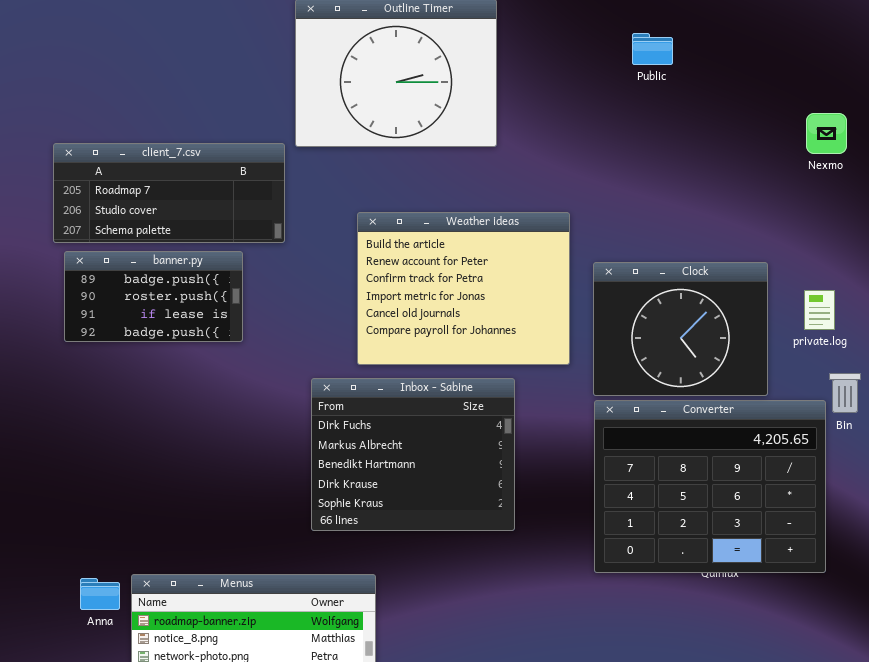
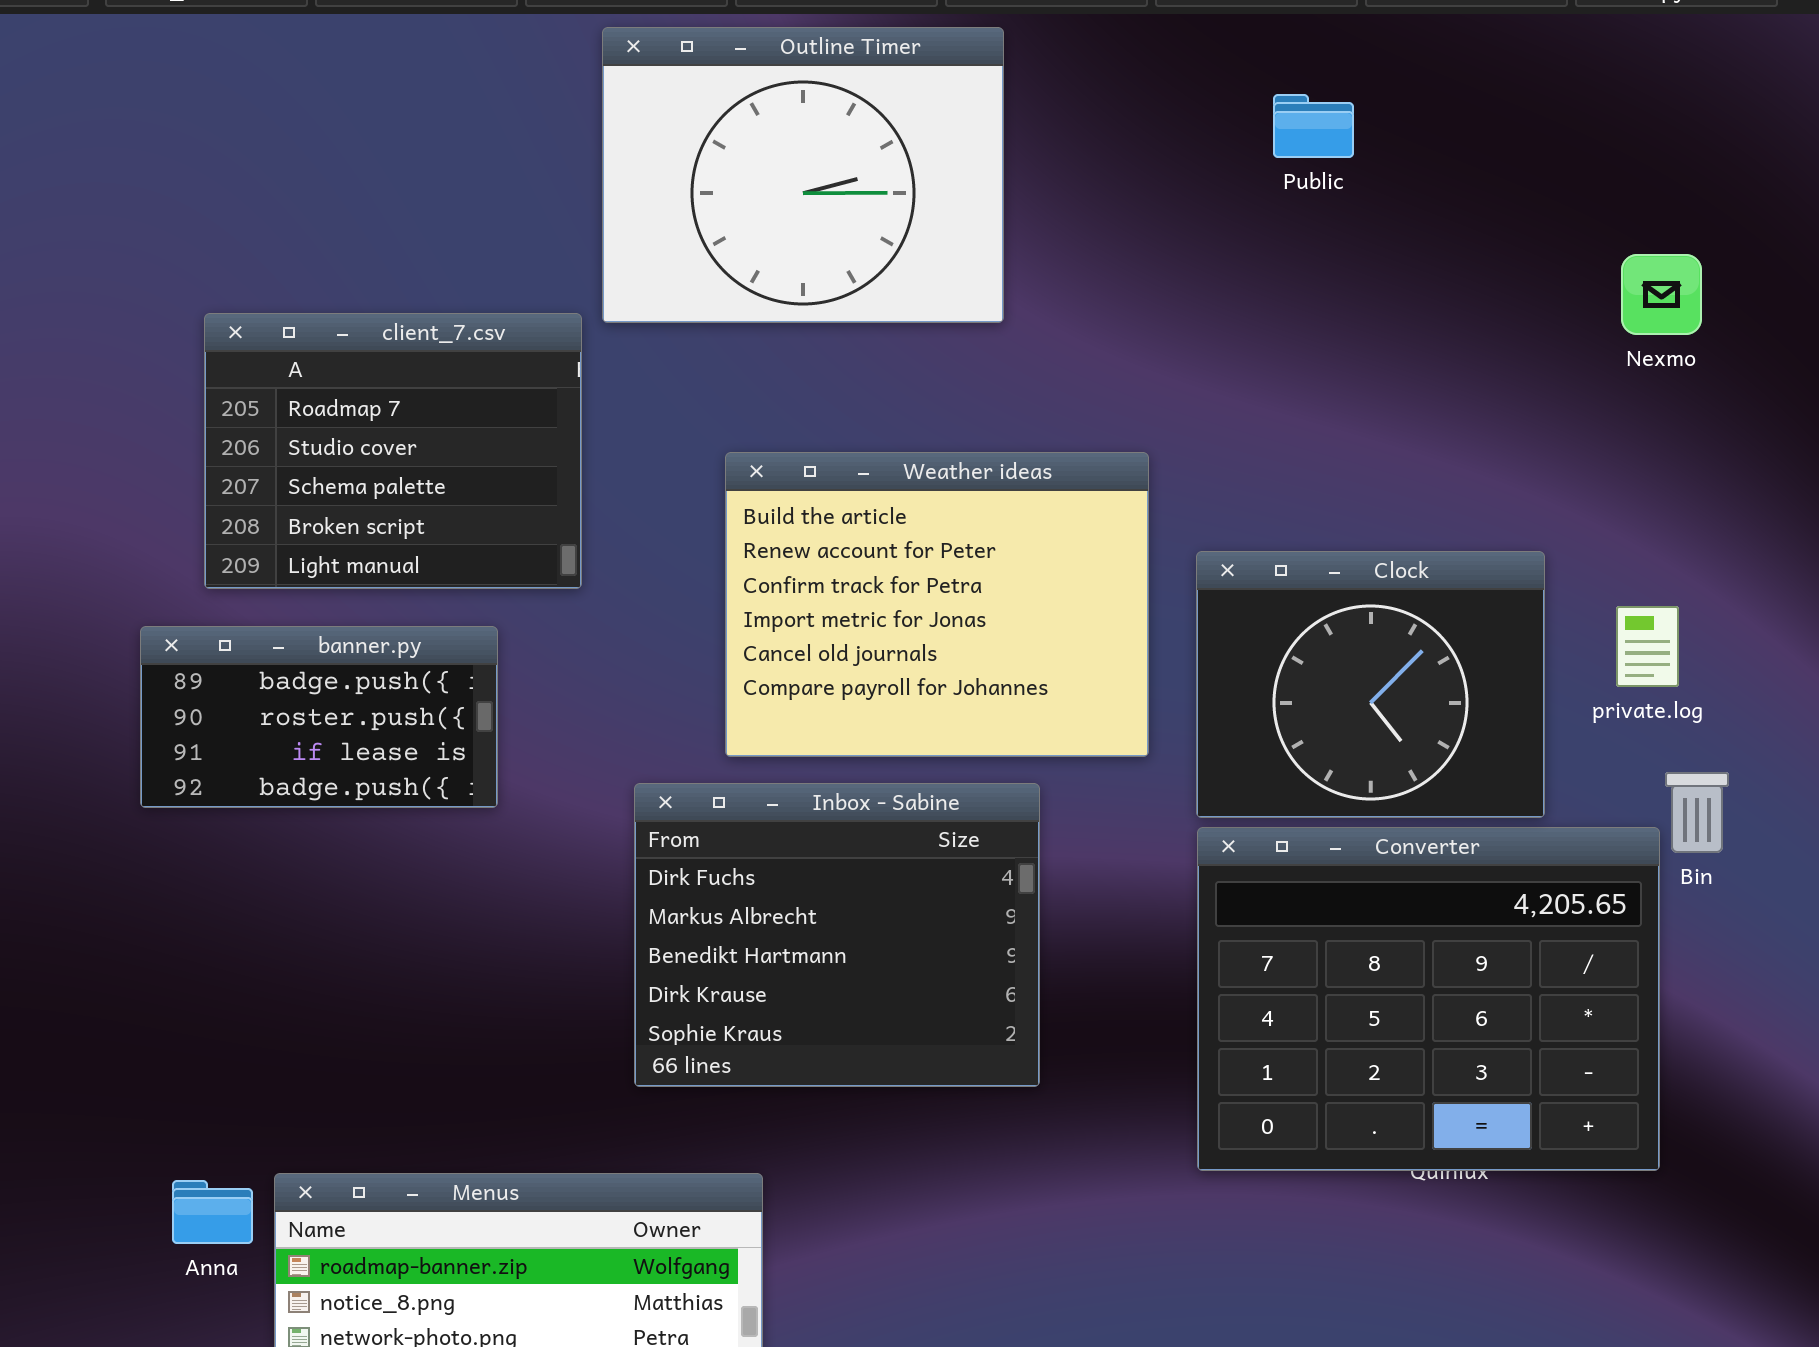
client_7.csv: [53,143,285,243] -> [204,313,582,589], resized
banner.py: [64,251,243,342] -> [140,626,498,808], moved

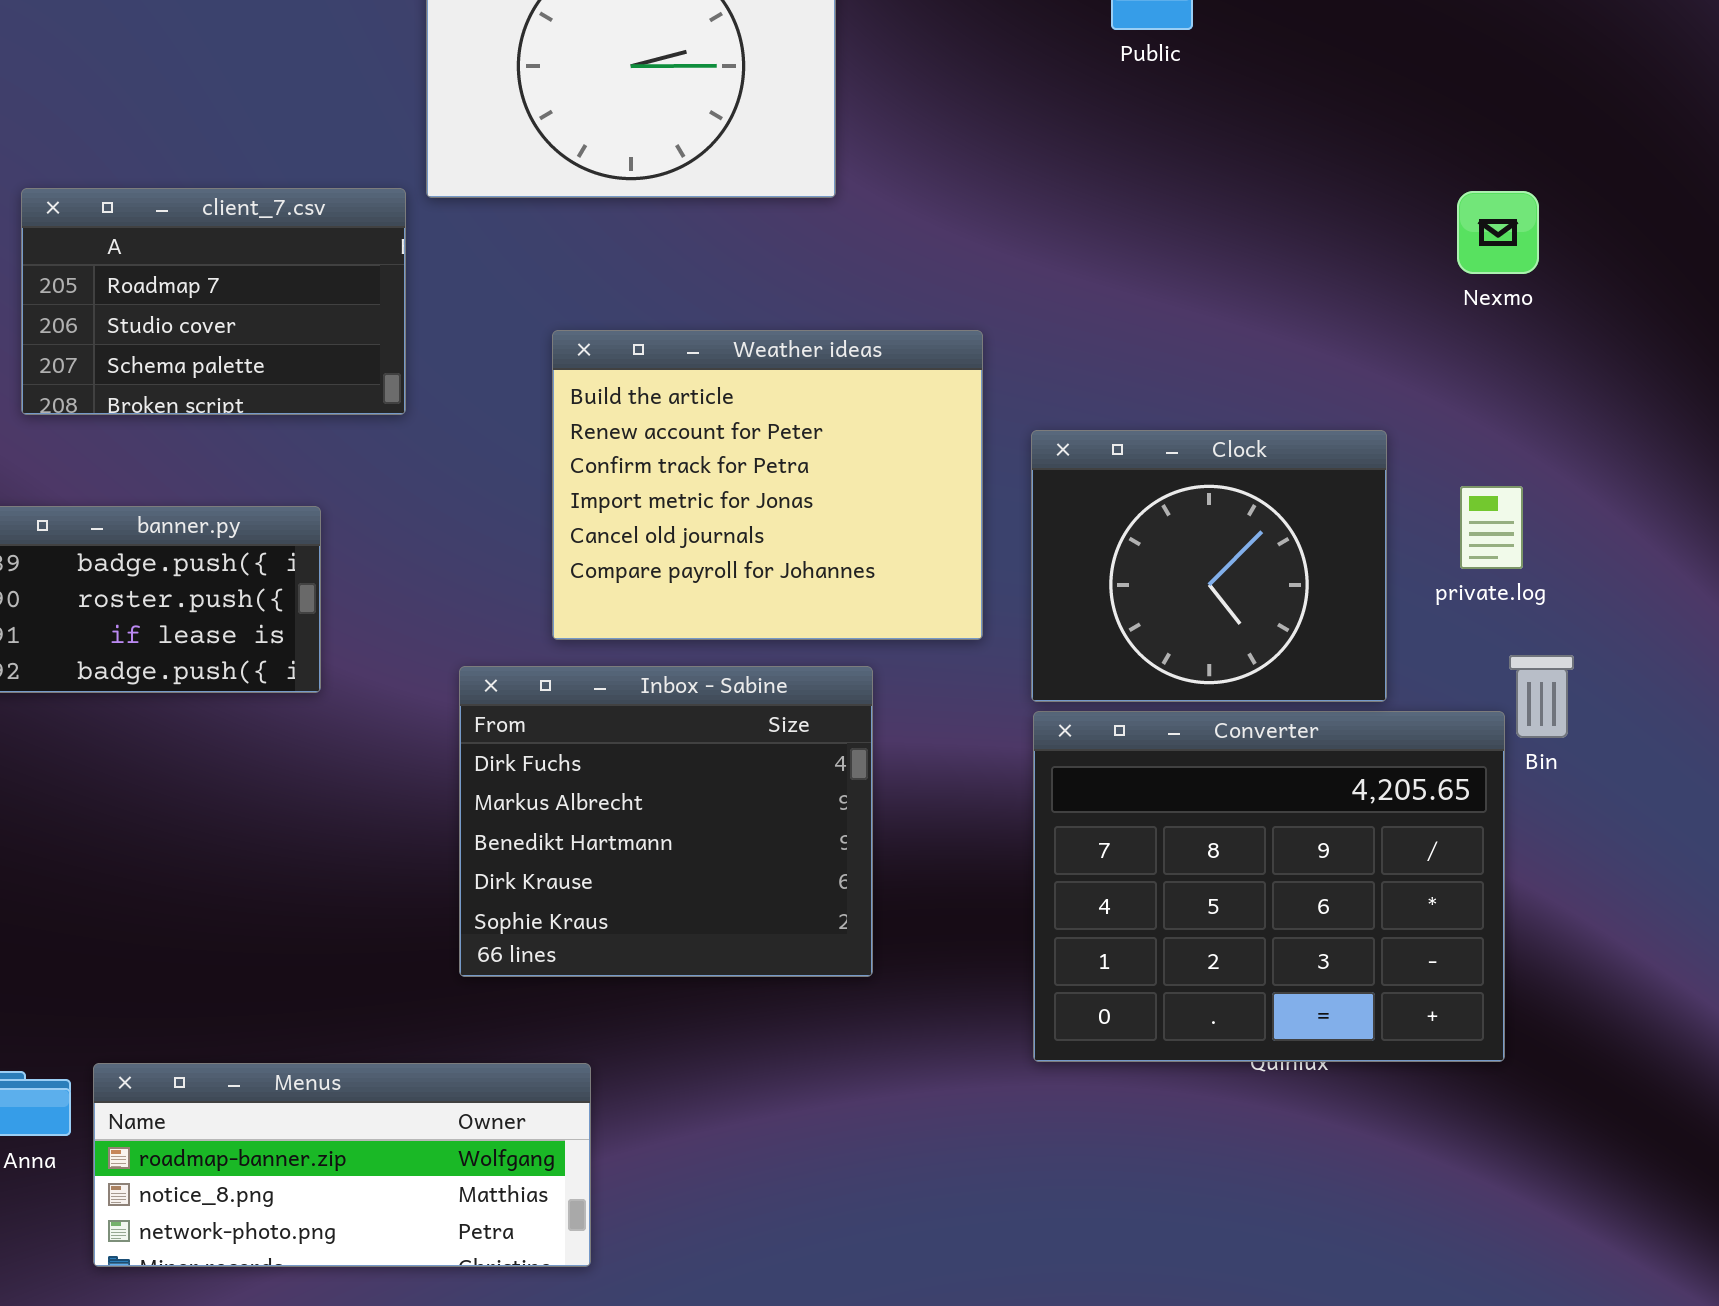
Nexmo: [1621,254,1702,335] -> [1457,191,1539,274], moved
client_7.csv: [204,313,582,589] -> [21,188,406,415], resized

